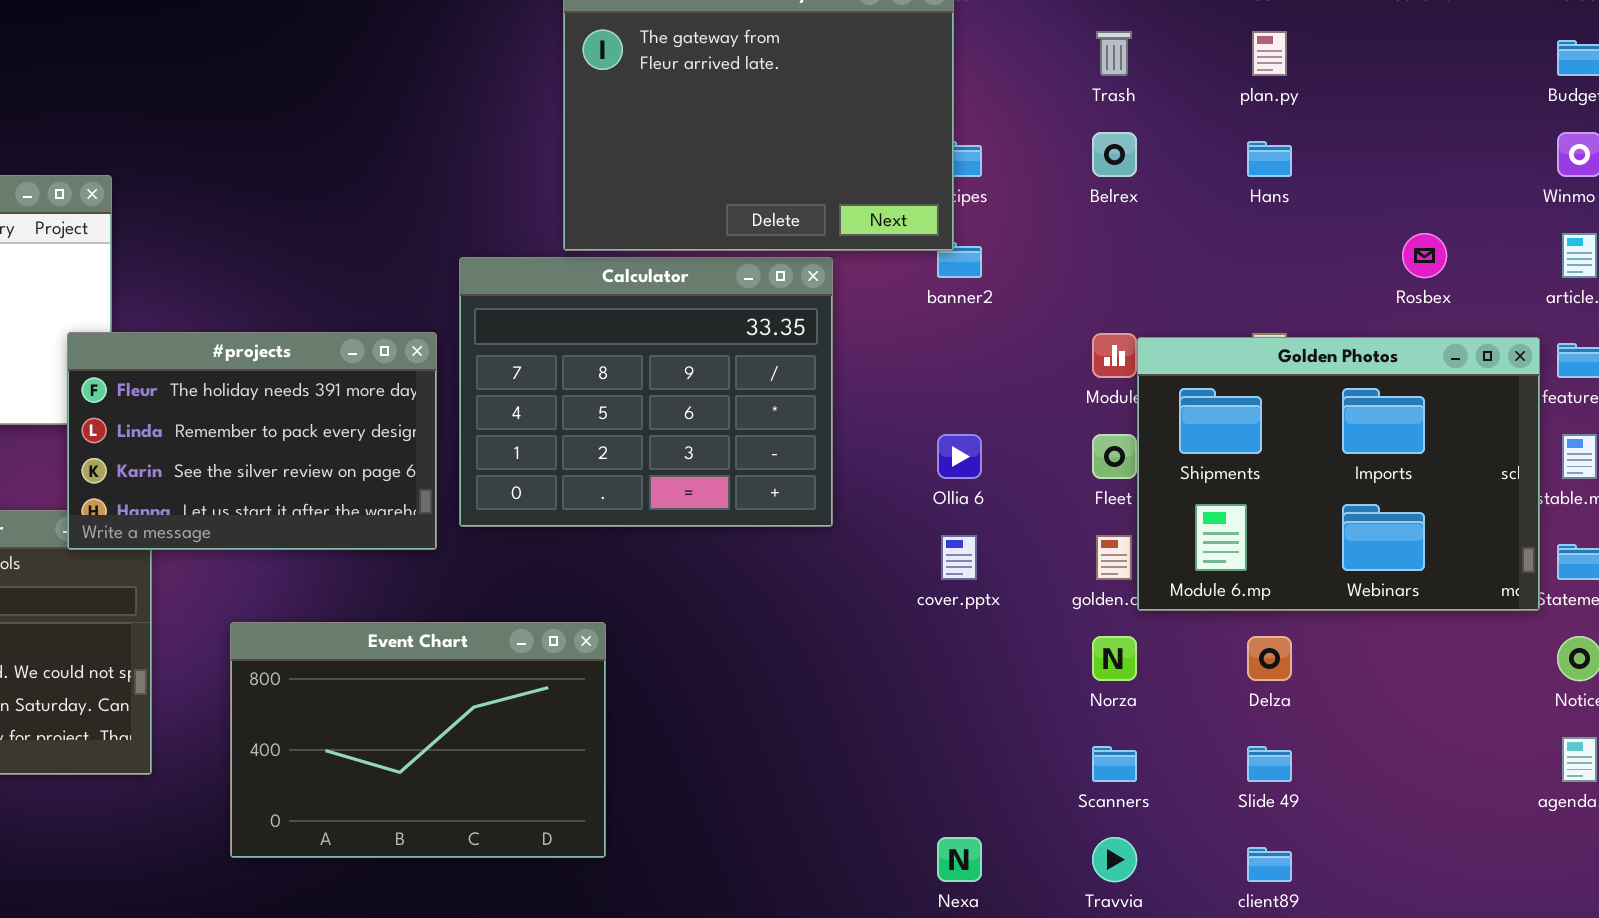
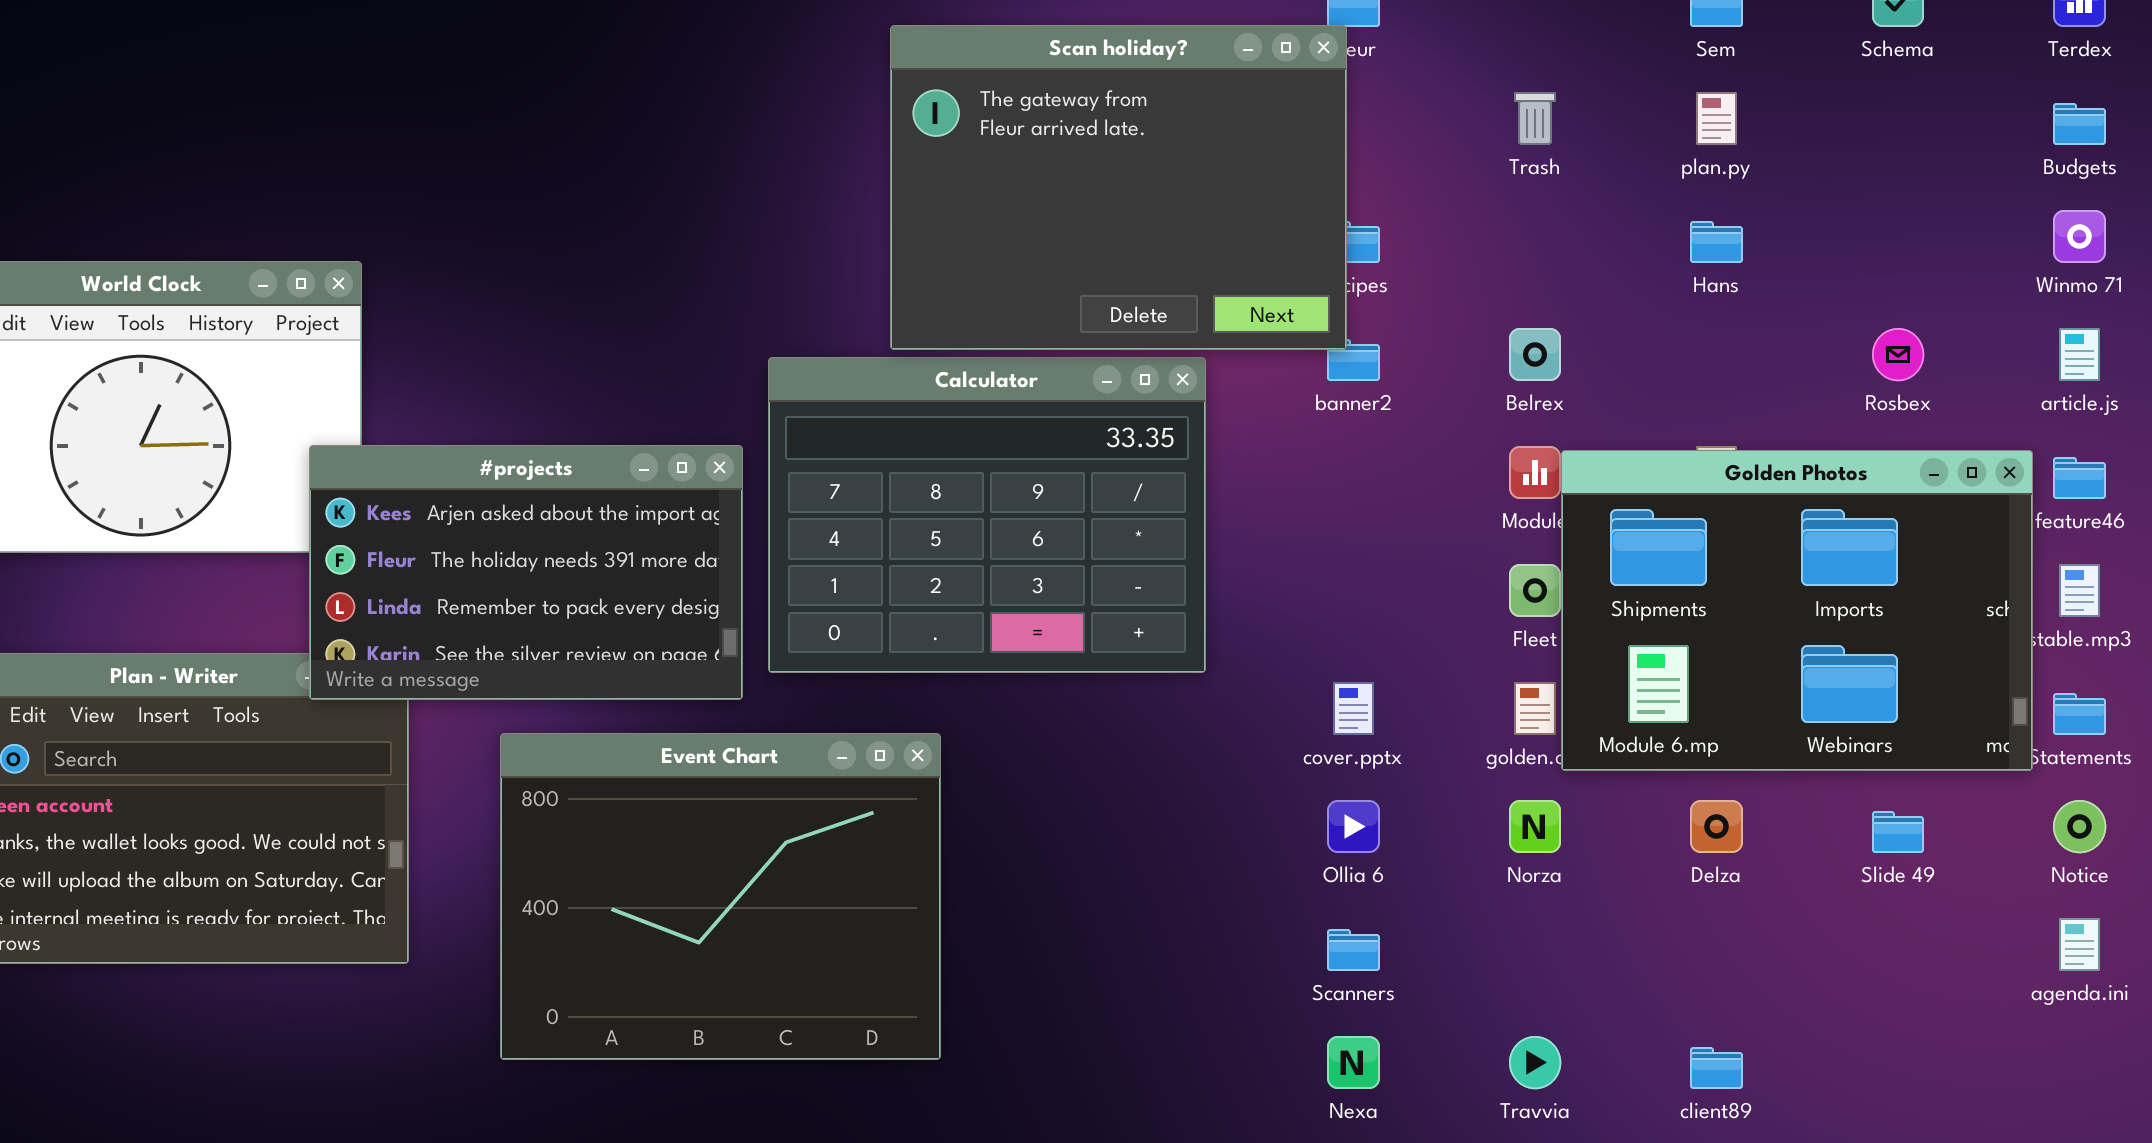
Belrex: [1092,132,1137,177] -> [1509,328,1561,381], moved
#projects: [67,332,437,550] -> [309,445,743,700], scrolled up 1 row
Ollia 6: [937,434,982,479] -> [1327,800,1380,853], moved
Event Chart: [230,622,606,858] -> [500,733,941,1060], resized
Scanners: [1092,746,1137,782] -> [1327,929,1380,971], moved
Slide 49: [1247,746,1292,782] -> [1872,811,1924,853], moved

